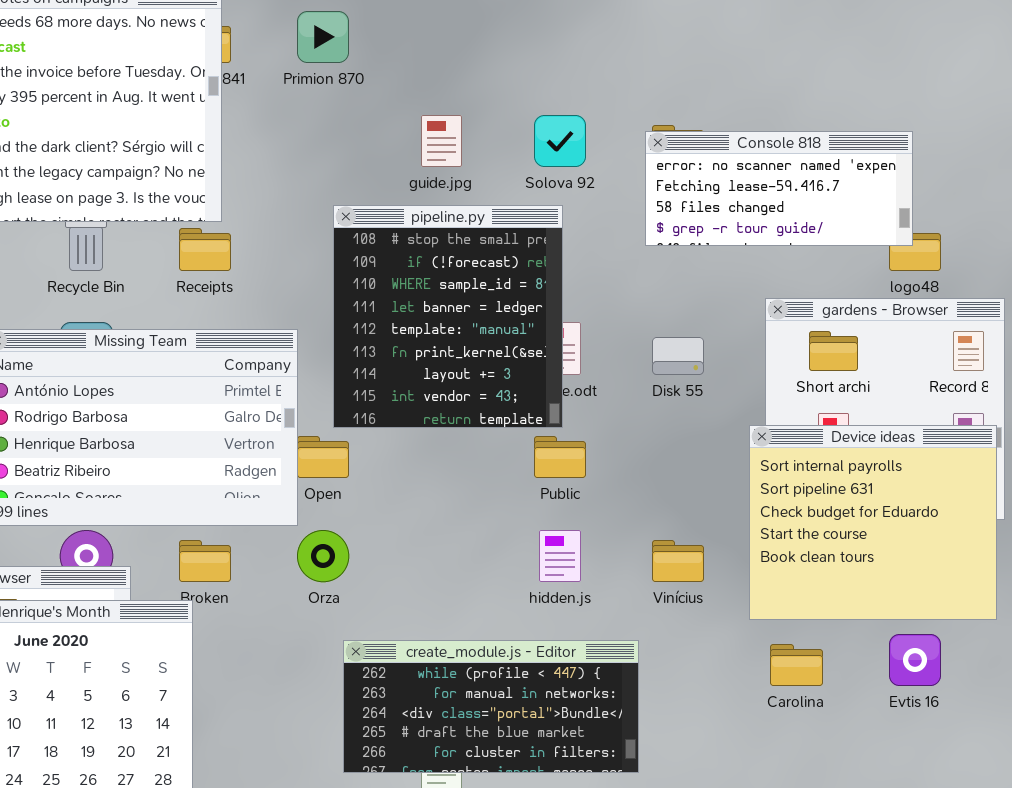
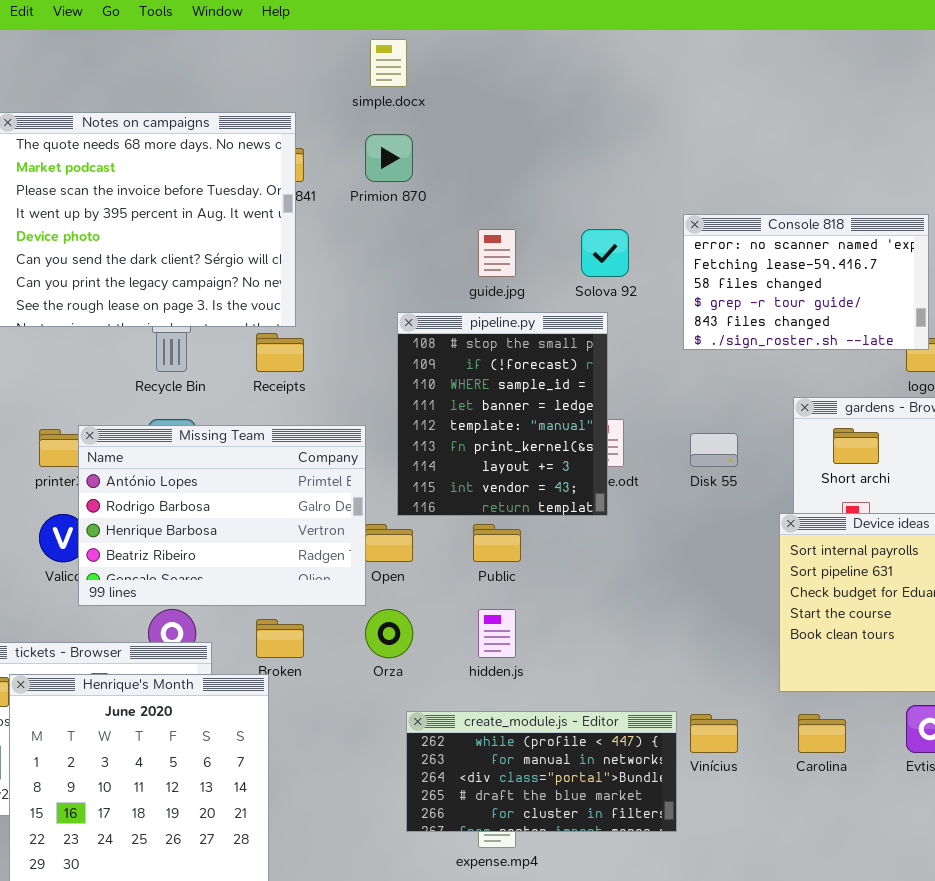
Console 818: [645,131,913,246] -> [683,214,929,350], resized
Public: [534,436,586,478] -> [473,524,521,562], moved
hidden.js: [539,530,581,582] -> [478,609,516,658], moved
Vinícius: [652,540,704,582] -> [690,714,738,753], moved

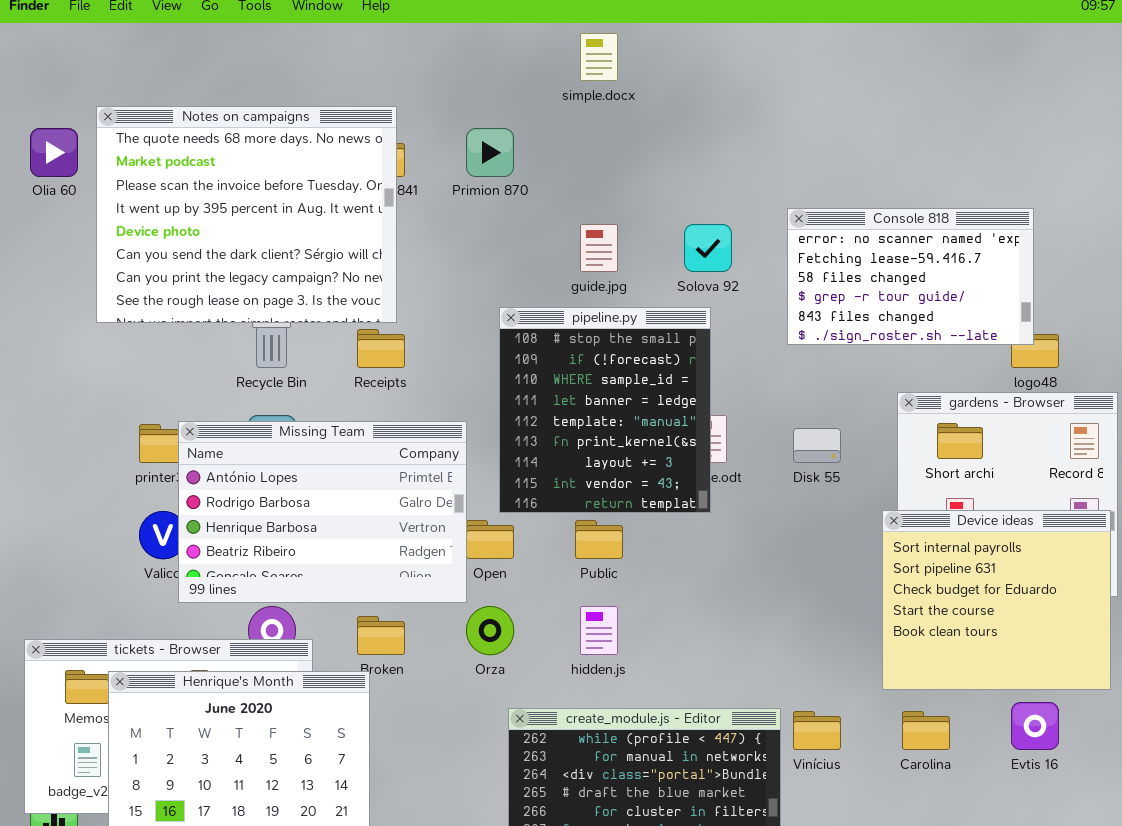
simple.docx: [370,39,407,87] -> [580,33,618,81], moved

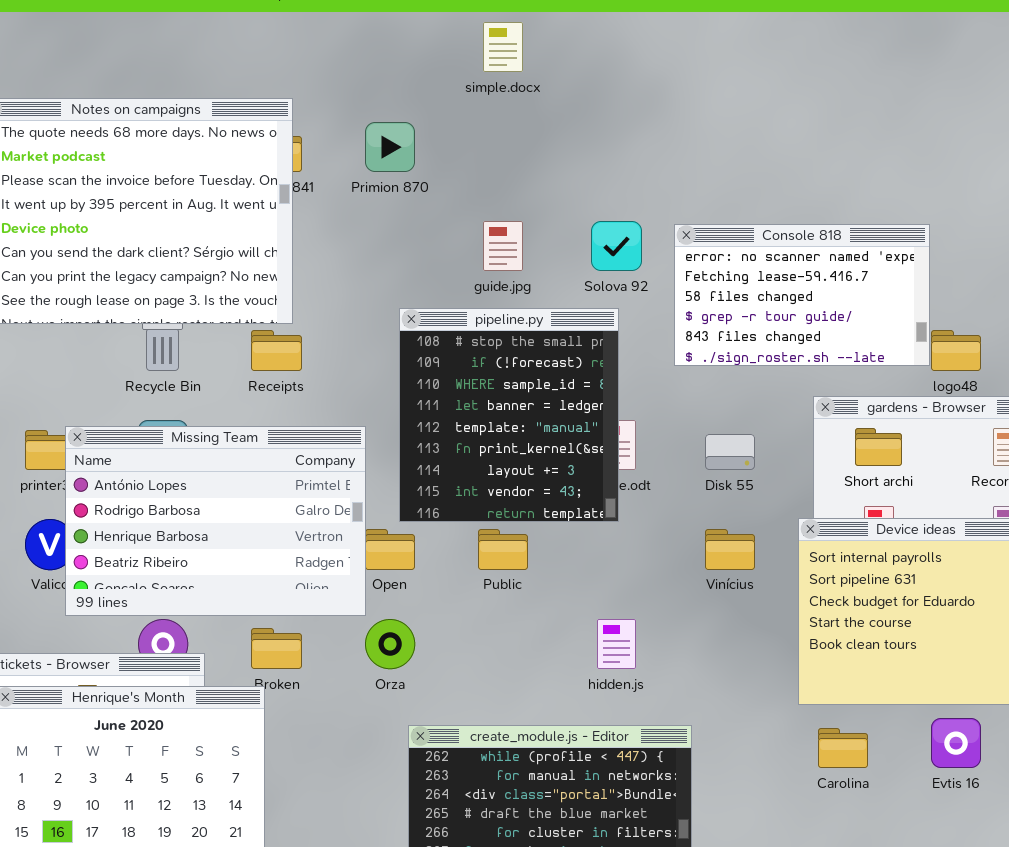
Console 818: [787,208,1034,345] -> [674,224,930,366], moved
hidden.js: [580,606,618,655] -> [597,619,636,669], moved
Vinícius: [793,711,841,750] -> [705,529,755,570], moved

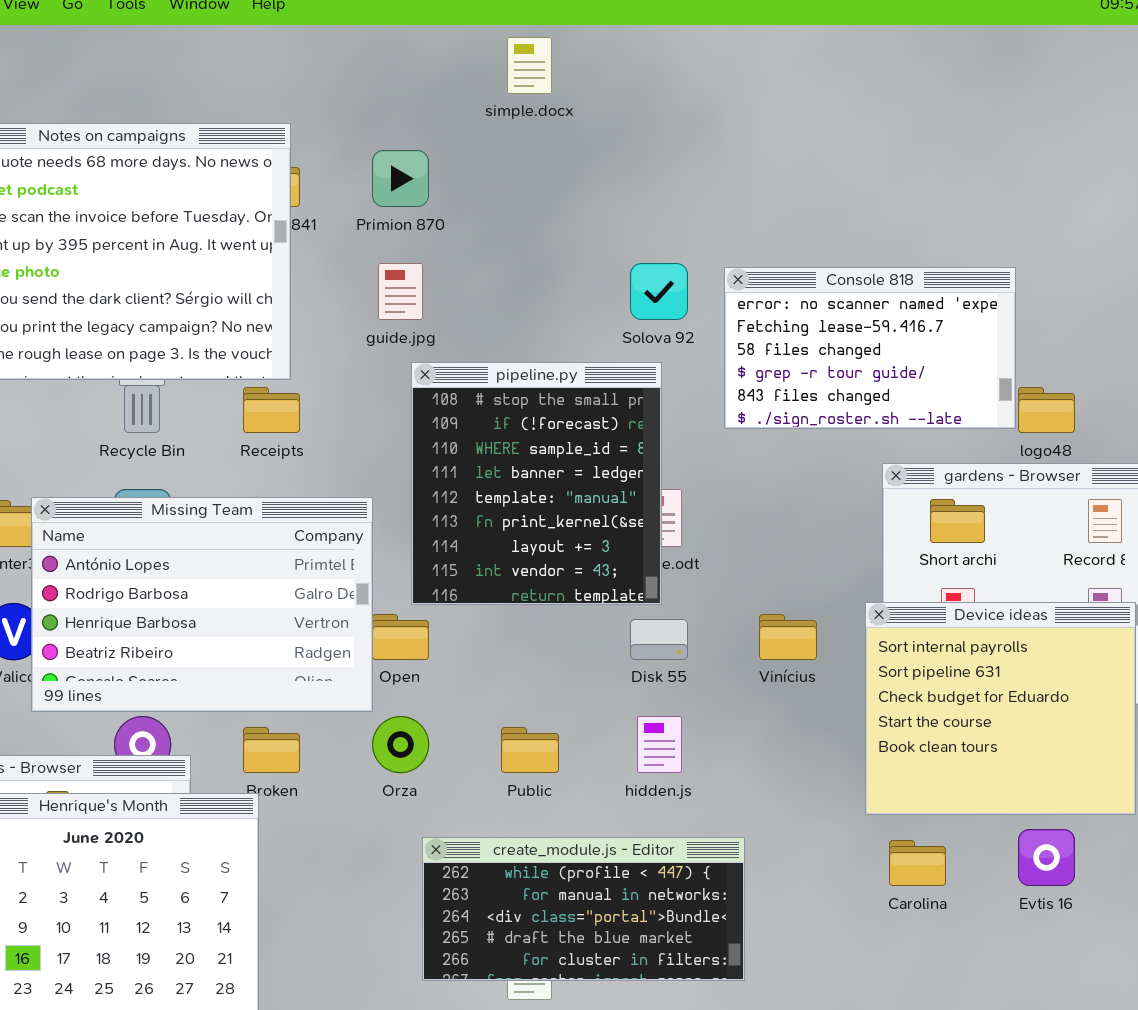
guide.jpg: [483,221,523,271] -> [378,263,423,320], moved
Disk 55: [705,434,755,470] -> [630,619,688,660], moved
Public: [478,529,528,570] -> [501,727,559,773], moved

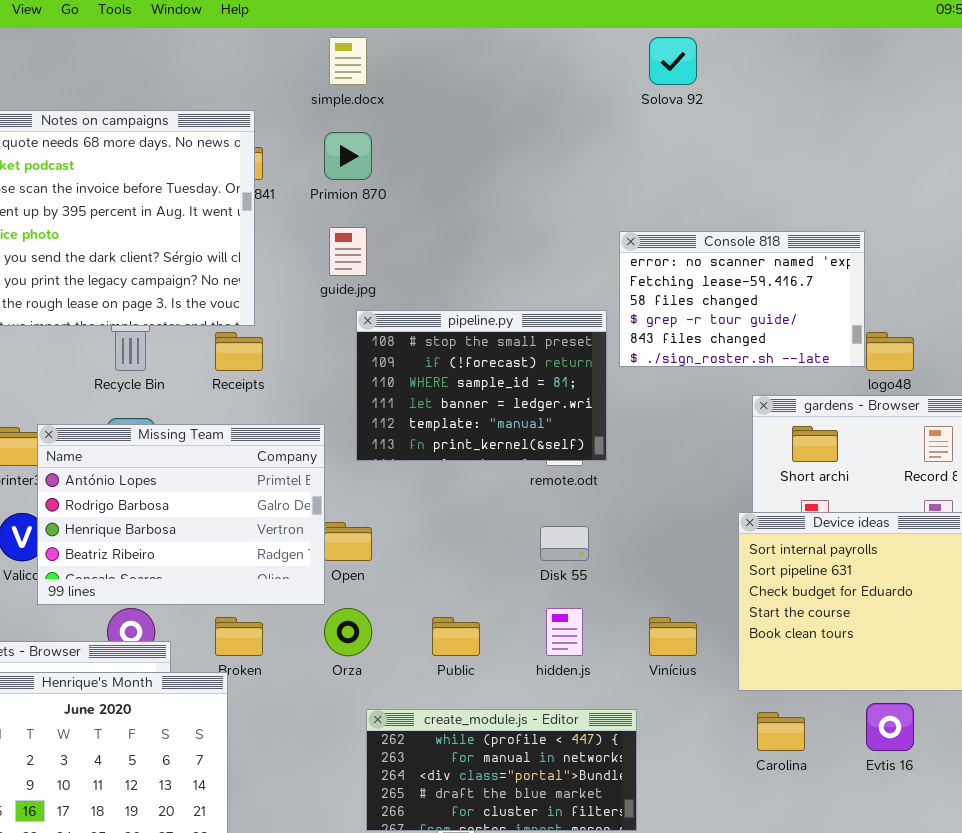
simple.docx: [507,37,552,94] -> [329,37,367,85], moved
Solova 92: [630,263,688,320] -> [649,37,697,85], moved
pipeline.py: [411,362,662,605] -> [356,310,607,461], resized
Vinícius: [759,614,817,660] -> [649,617,697,656], moved

